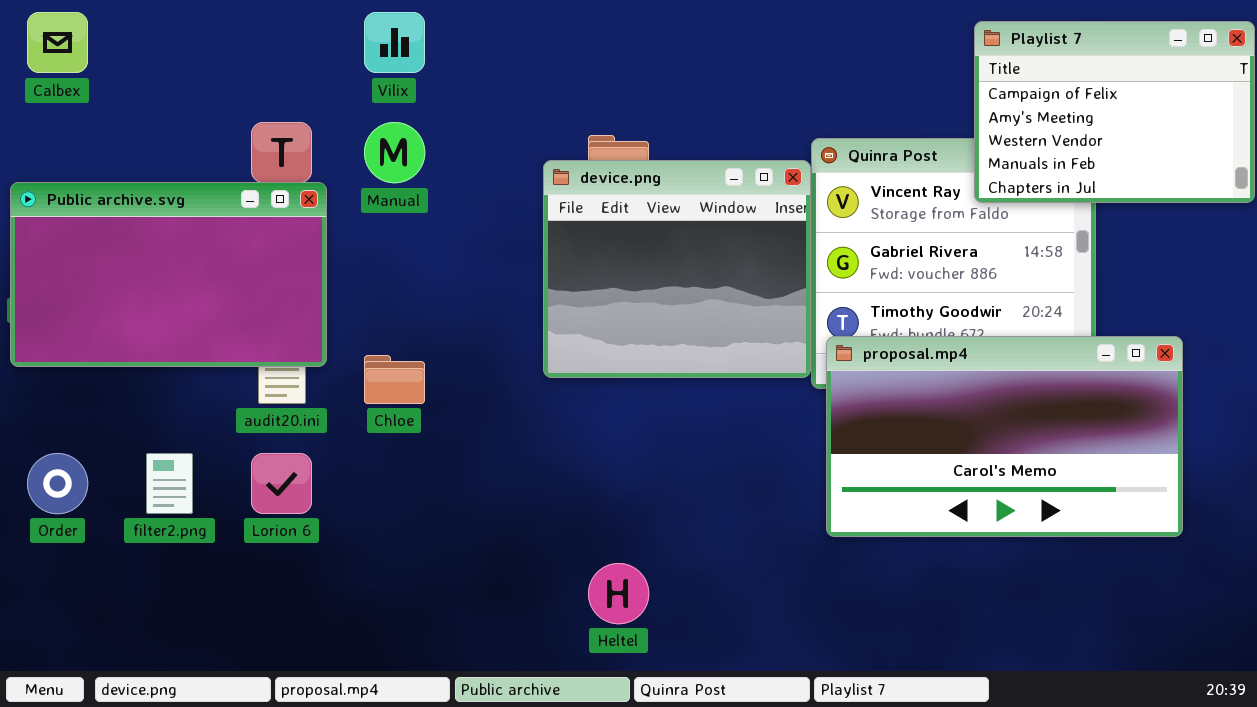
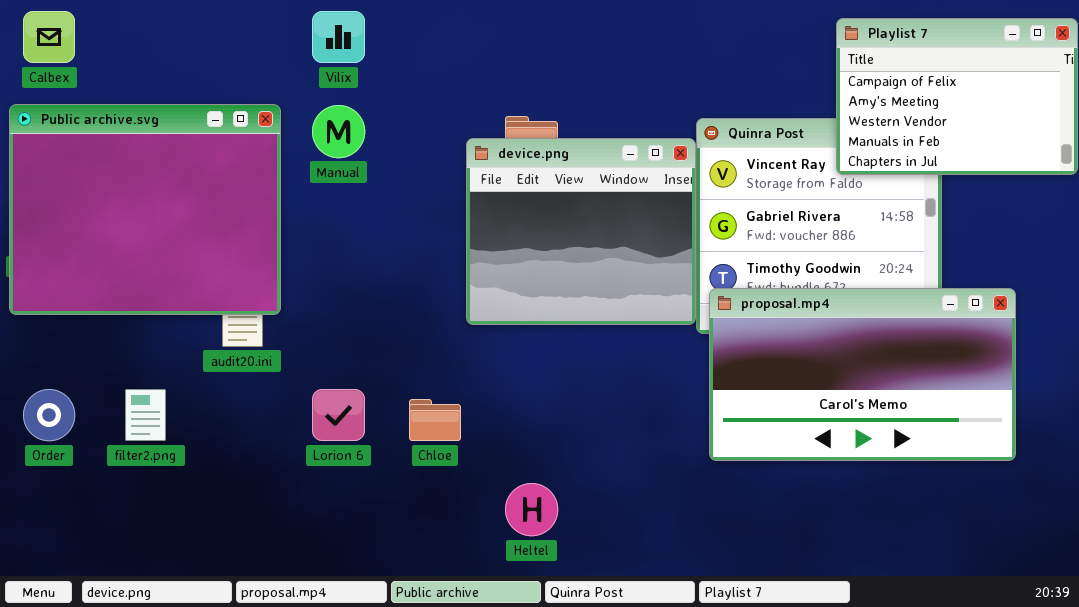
Public archive.svg: [10,182,327,367] -> [9,104,281,315], resized
Chloe: [364,355,425,404] -> [409,399,461,441], moved
Lorion 6: [251,453,312,514] -> [312,389,365,441], moved

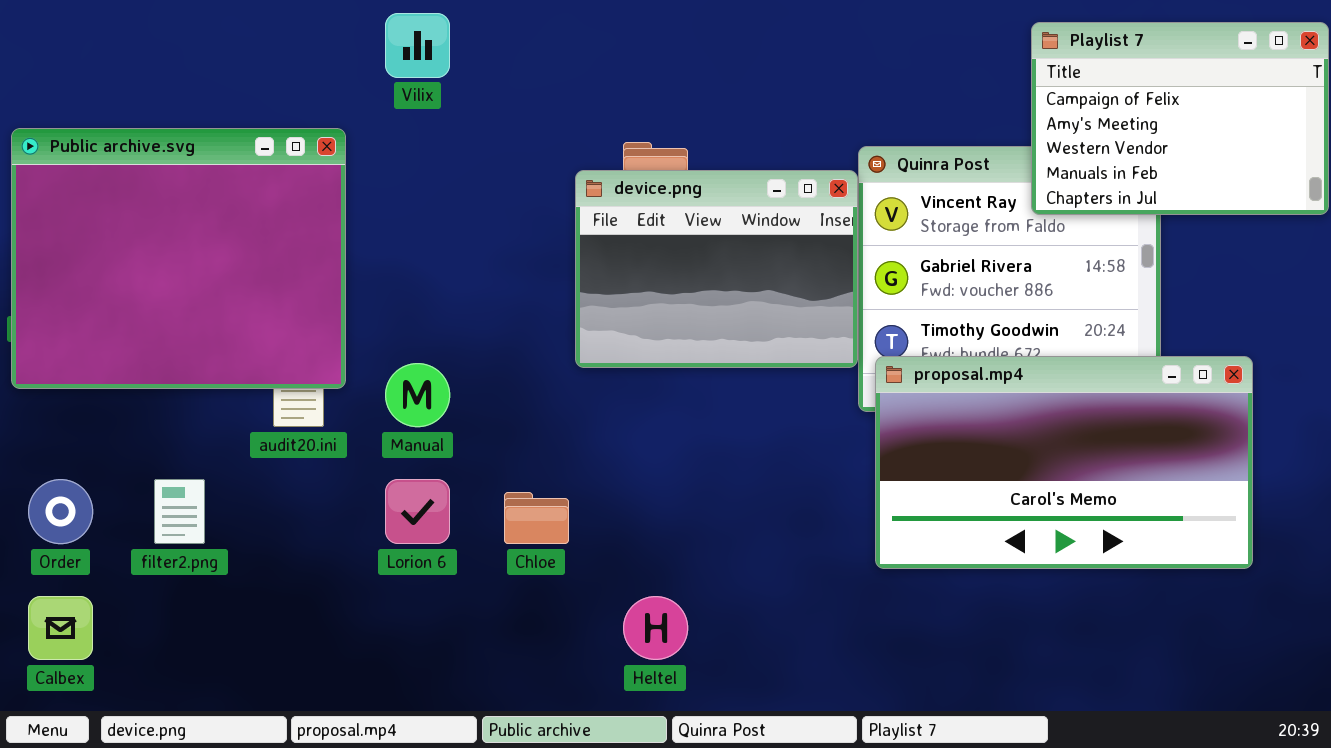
Calbex: [23,11,75,63] -> [28,596,93,660], moved
Manual: [312,105,365,158] -> [385,363,450,427], moved
device.png: [466,138,696,325] -> [575,170,858,368], resized

